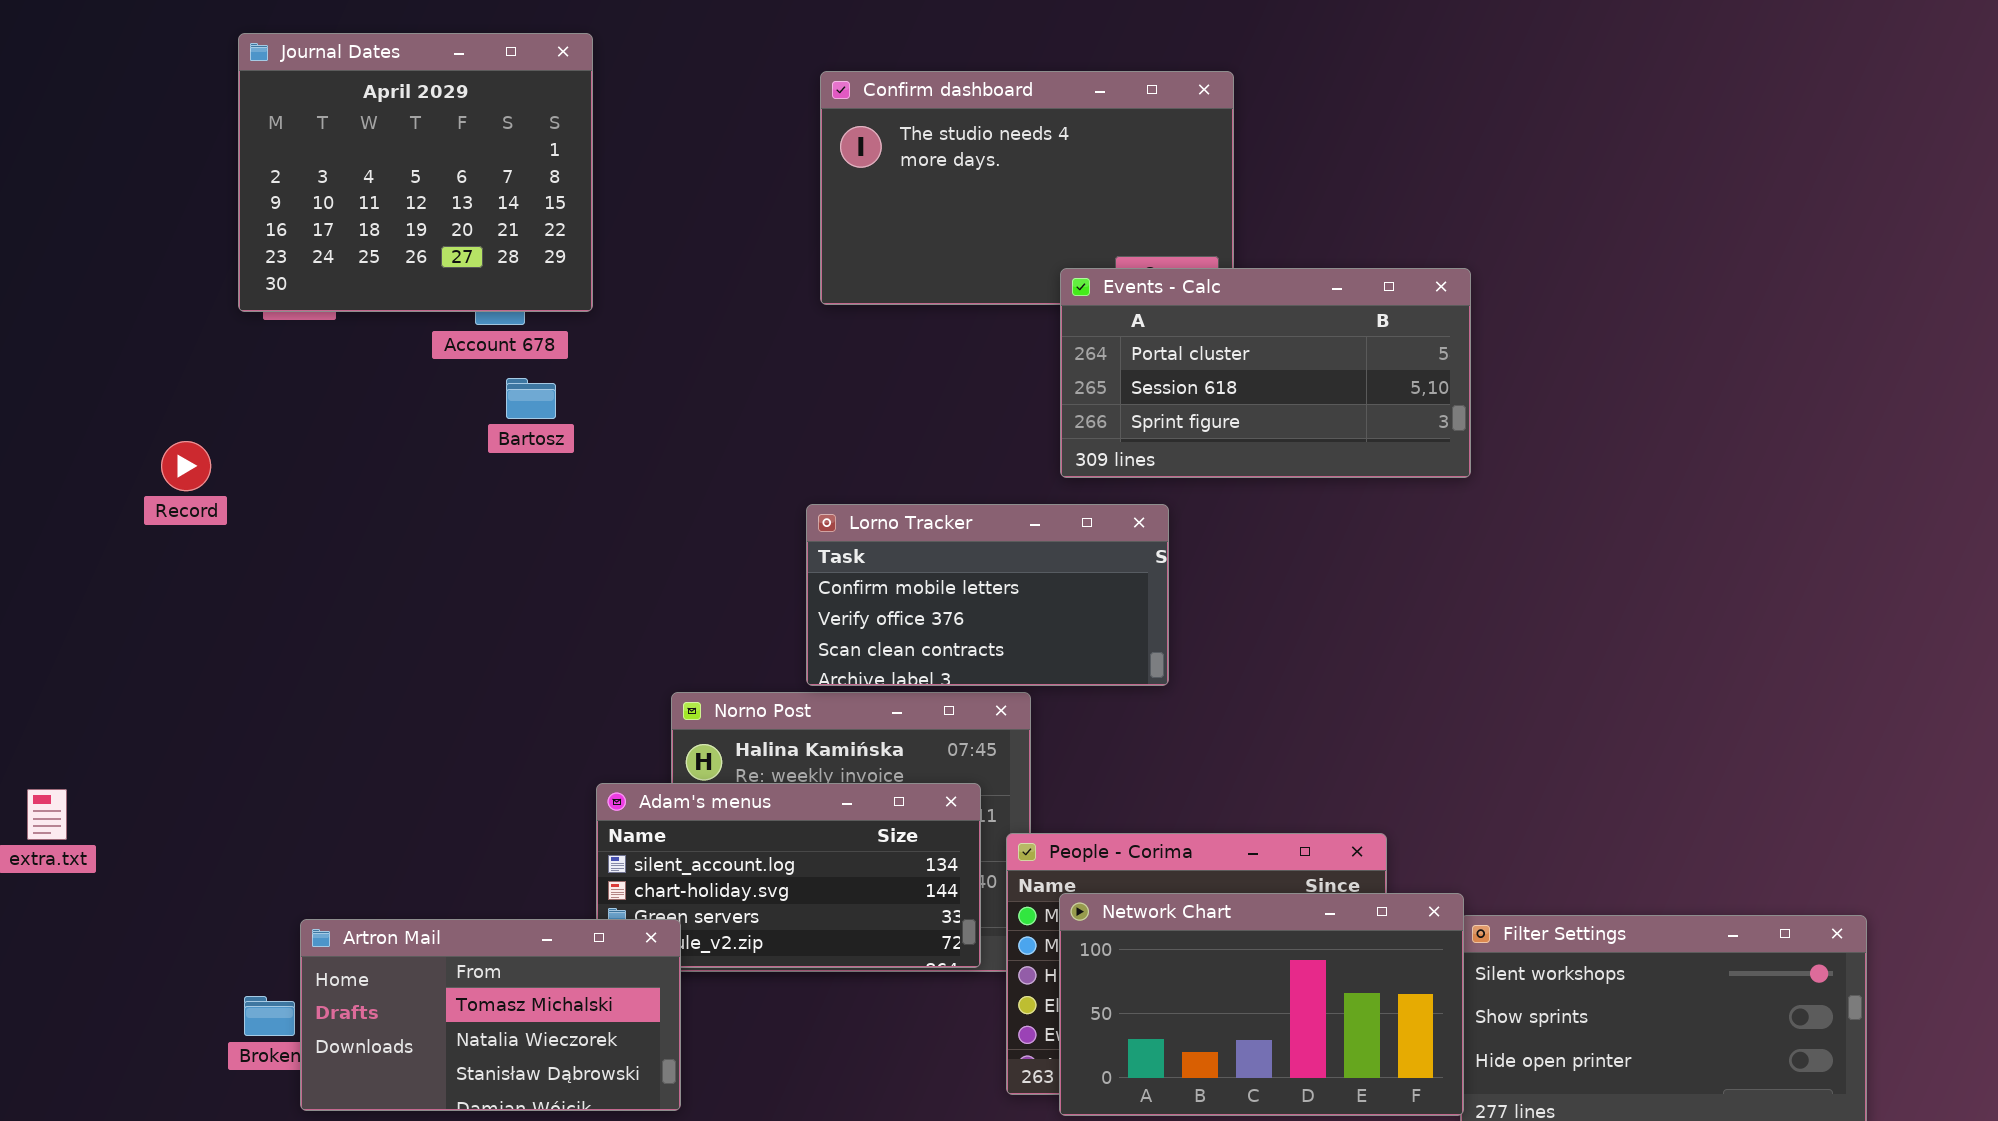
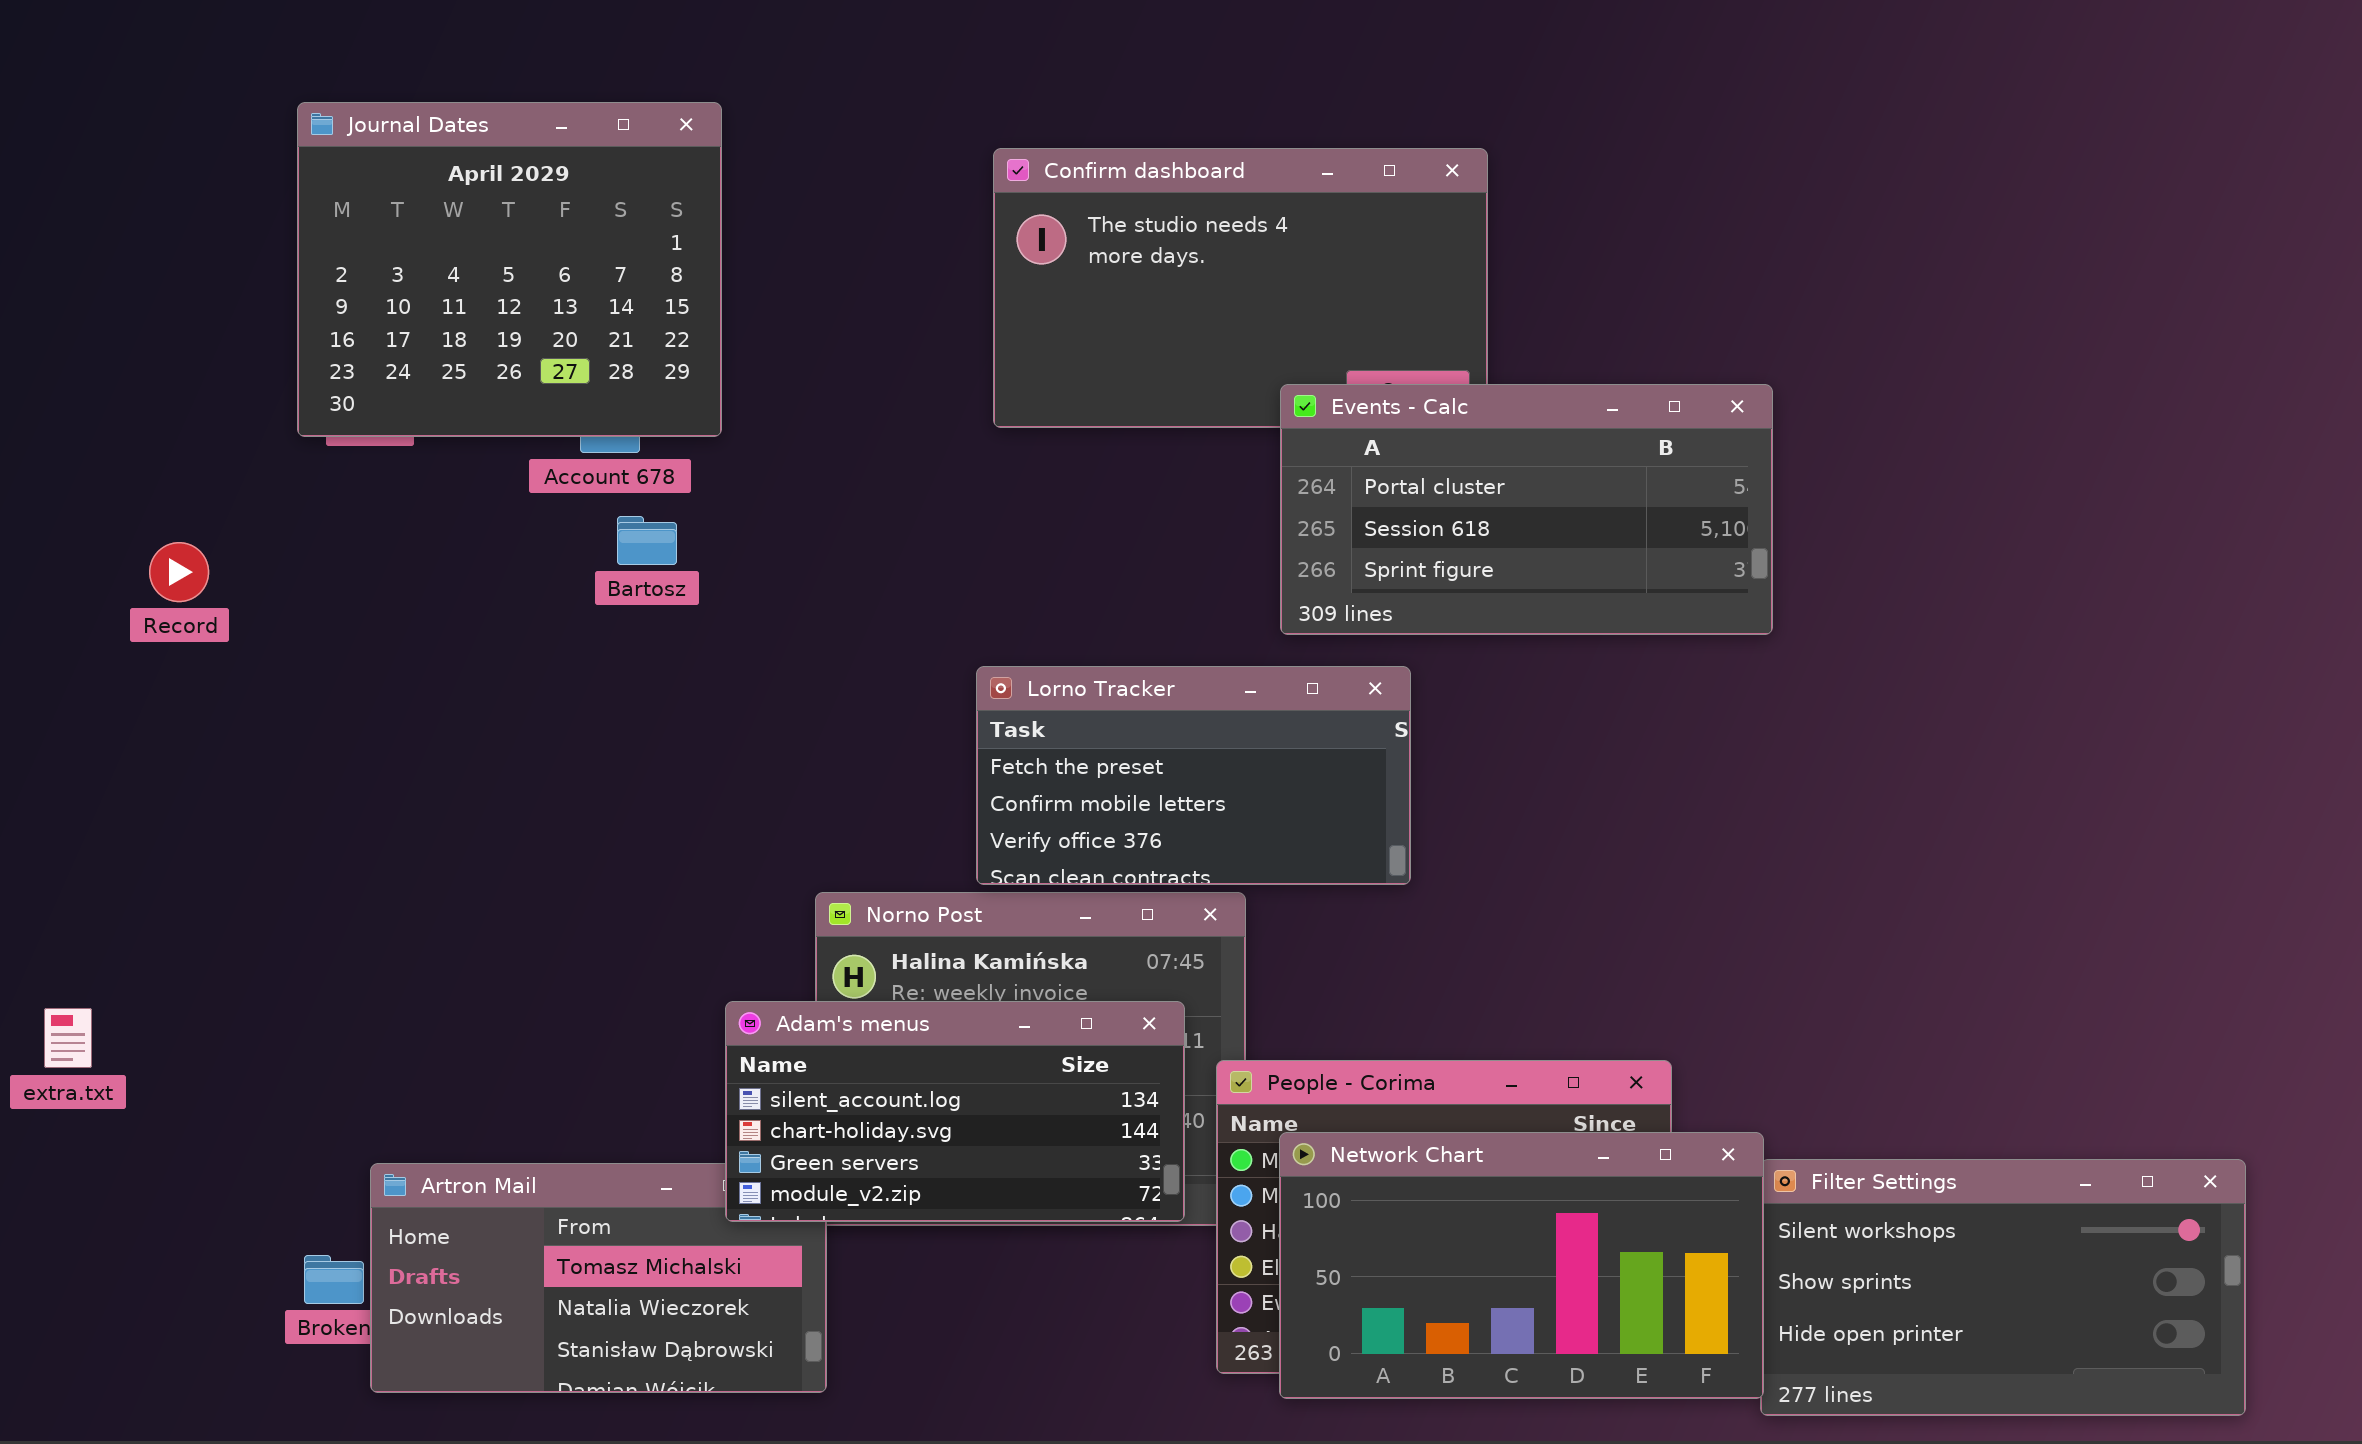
Record: [161,441,211,491] -> [149,542,209,602], moved
Lorno Tracker: [806,504,1169,686] -> [976,666,1411,885], scrolled up 1 row
Adam's menus: [596,783,981,968] -> [725,1001,1185,1222], raised

